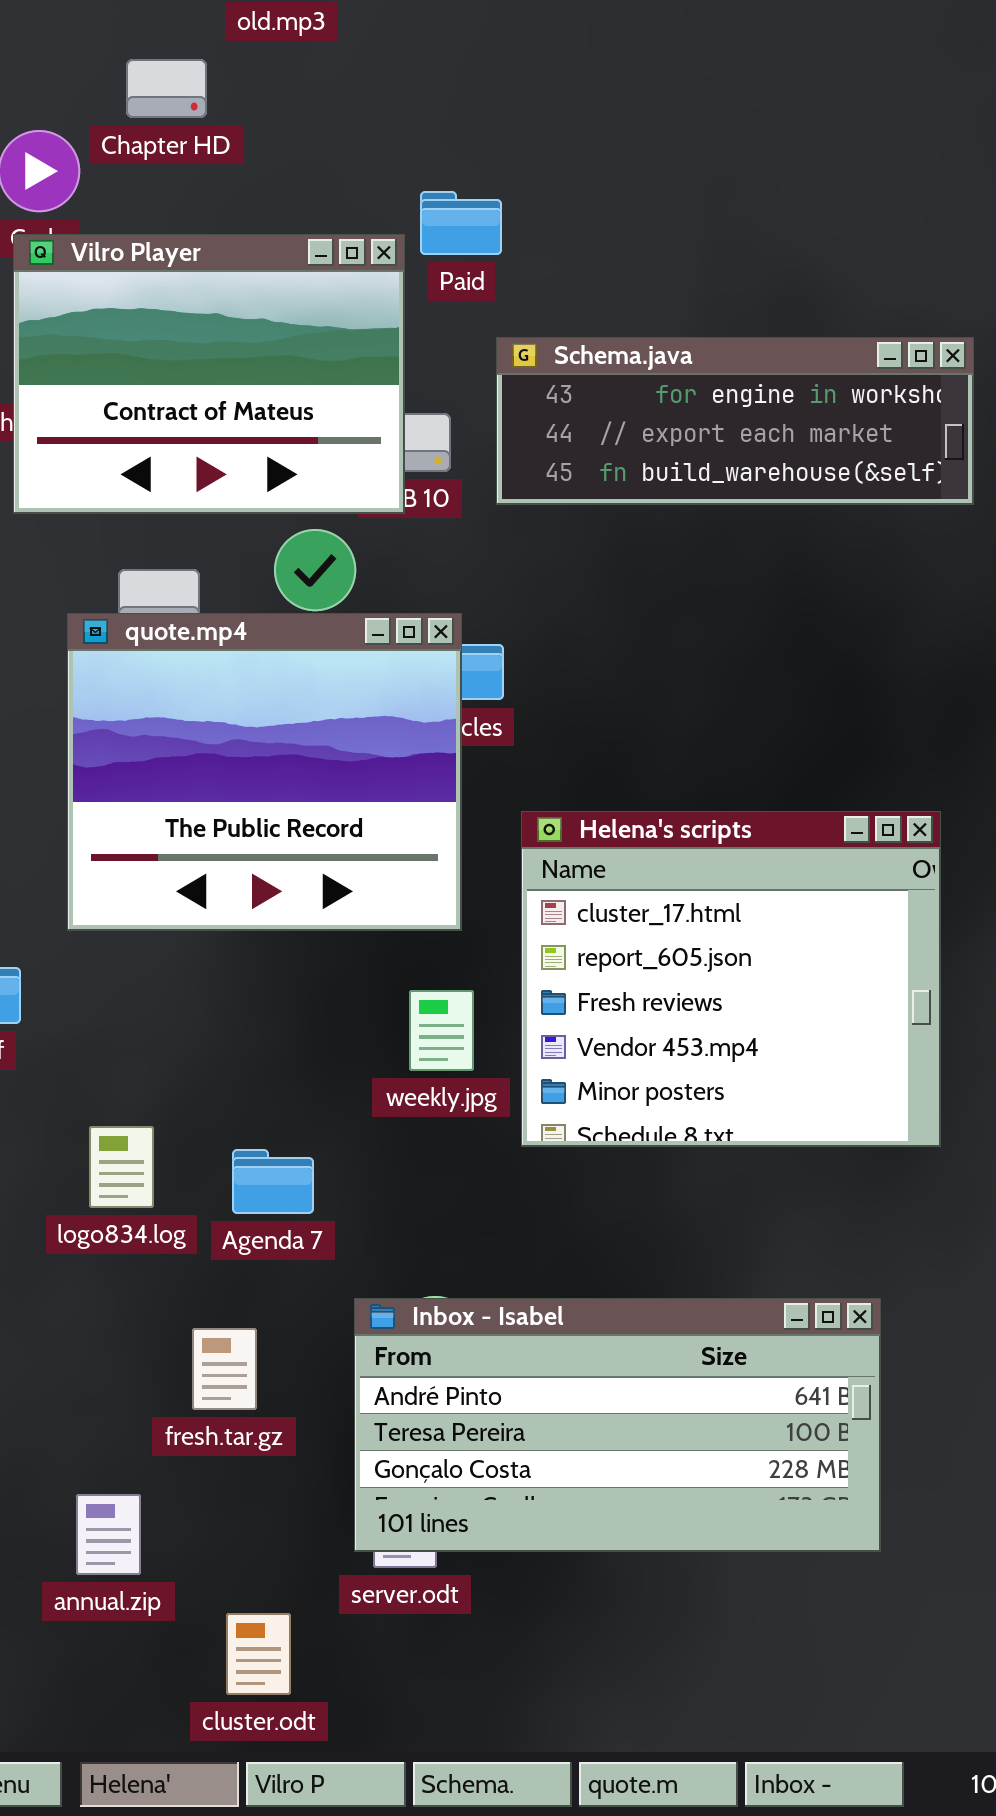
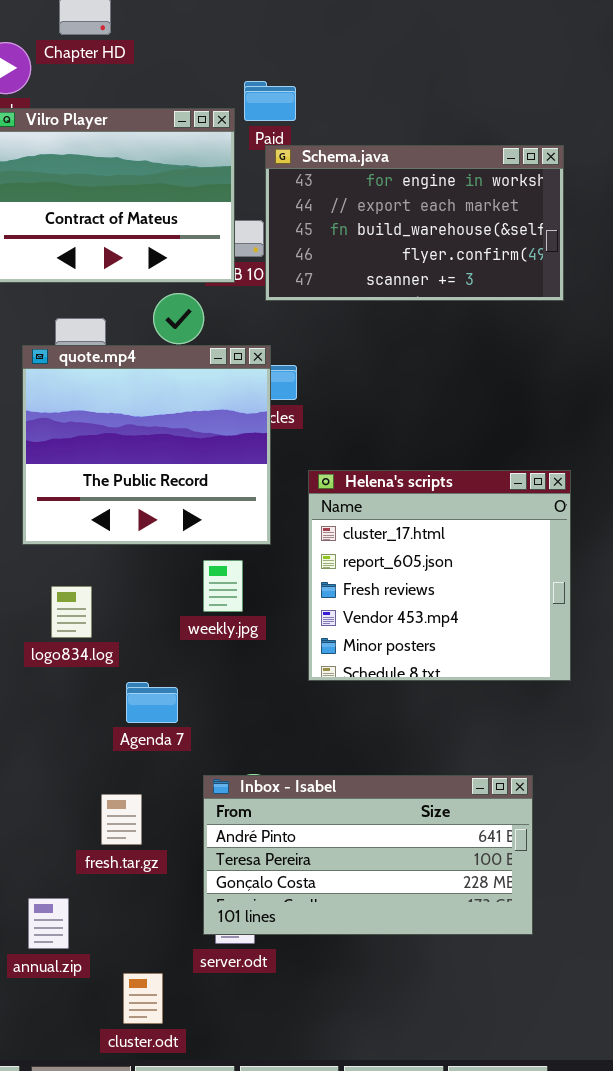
Schema.java: [496,337,974,505] -> [265,145,564,301], moved, resized
weekly.jpg: [409,990,474,1071] -> [203,560,243,612], moved
logo834.log: [89,1126,154,1208] -> [51,586,92,638], moved

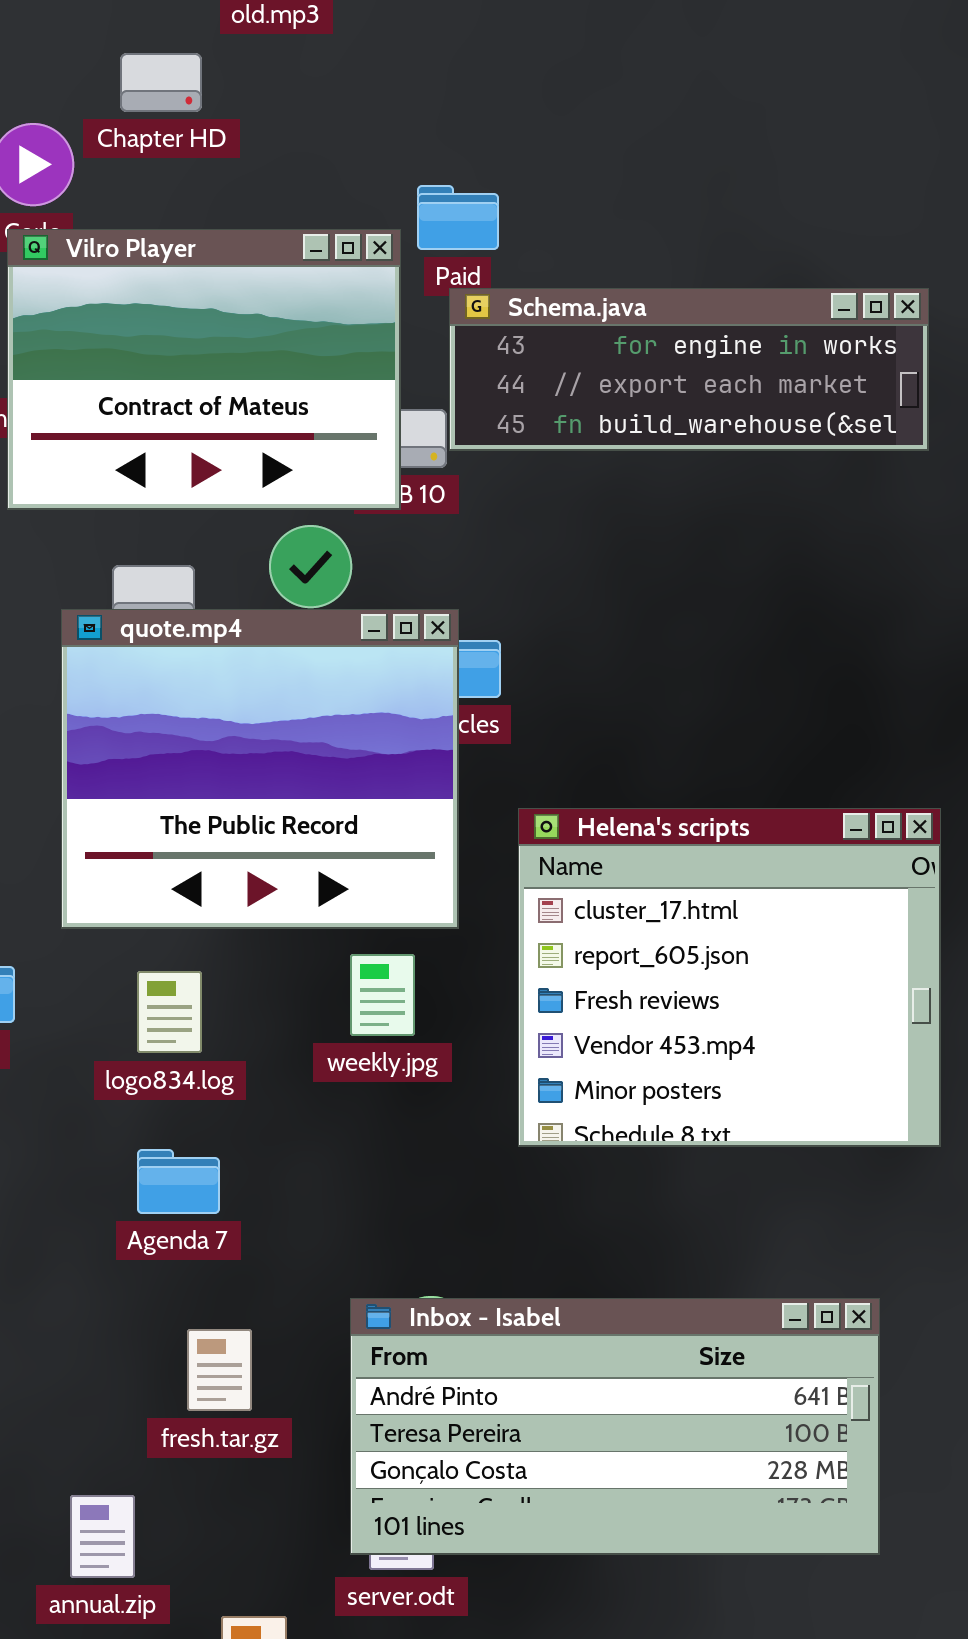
Schema.java: [265,145,564,301] -> [449,288,929,451], resized
logo834.log: [51,586,92,638] -> [137,971,202,1053], moved
Agenda 7: [126,682,178,723] -> [137,1149,220,1214], moved

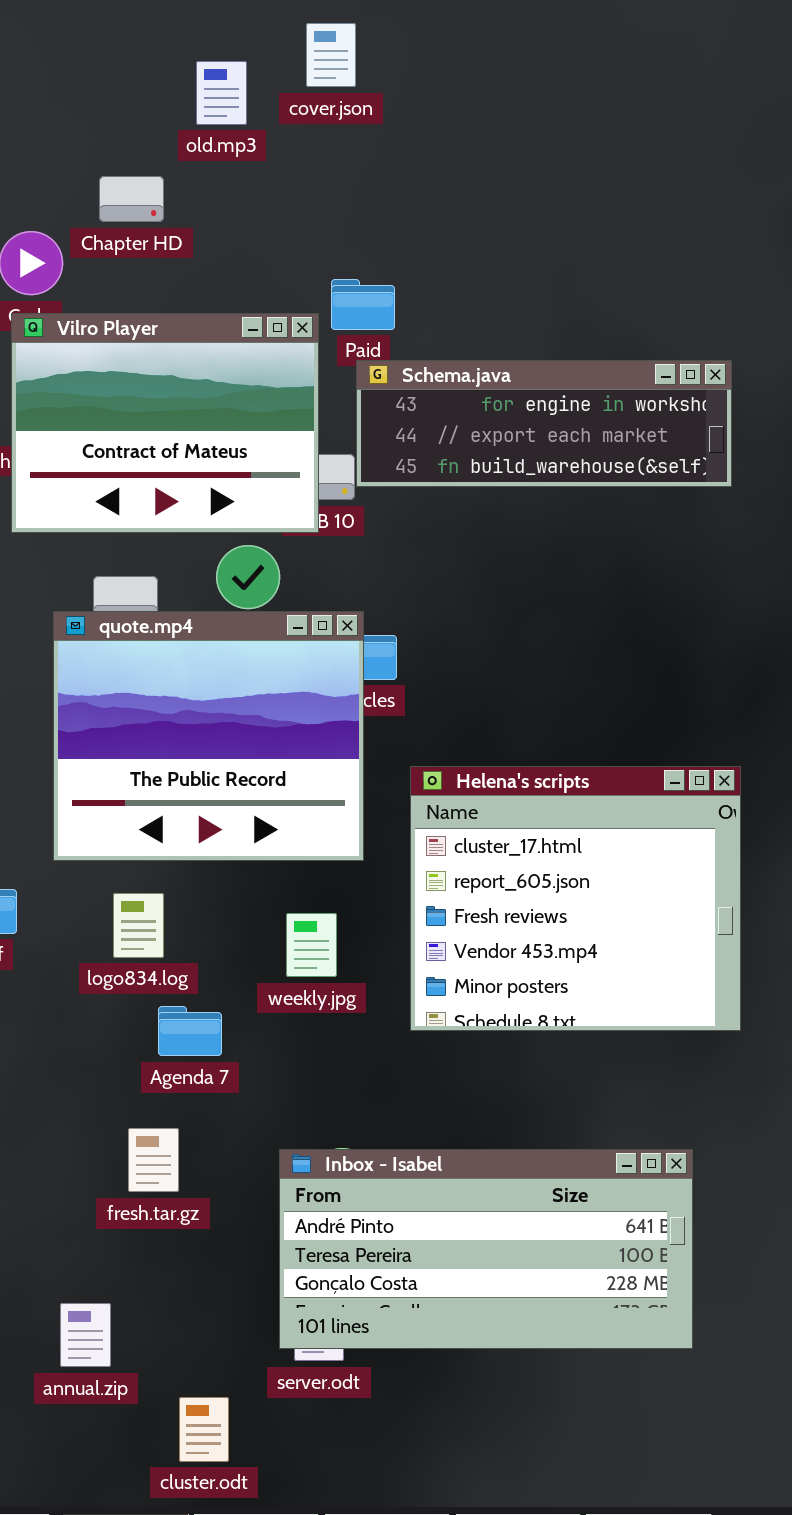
weekly.jpg: [350,954,415,1036] -> [286,913,337,977], moved
Agenda 7: [137,1149,220,1214] -> [158,1006,222,1056], moved
fresh.tar.gz: [187,1329,252,1411] -> [128,1128,179,1192], moved

